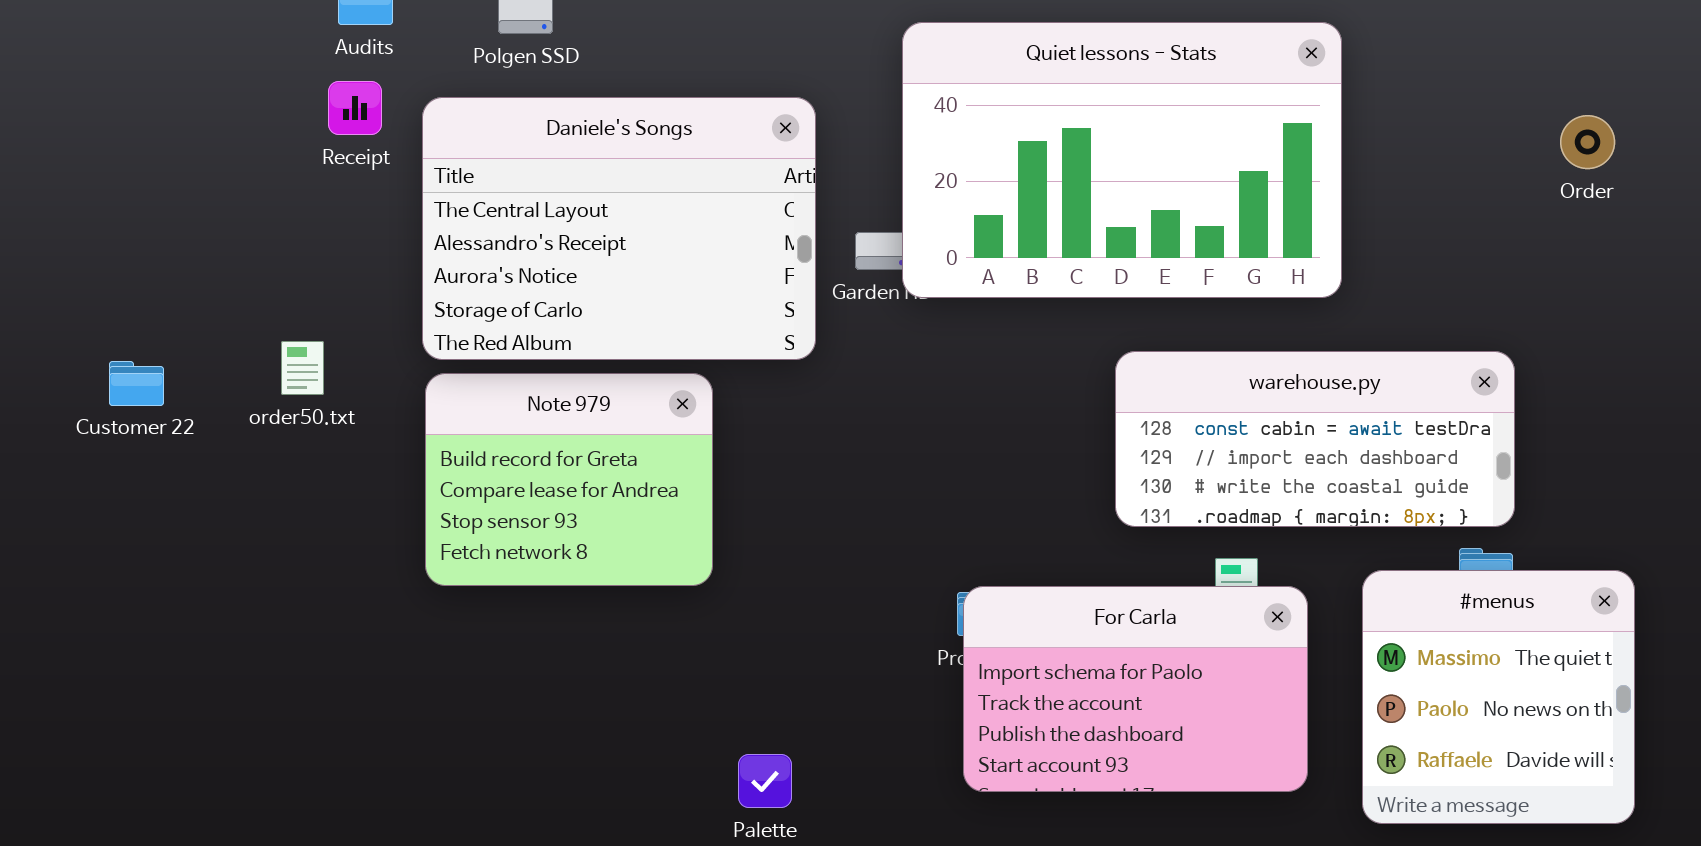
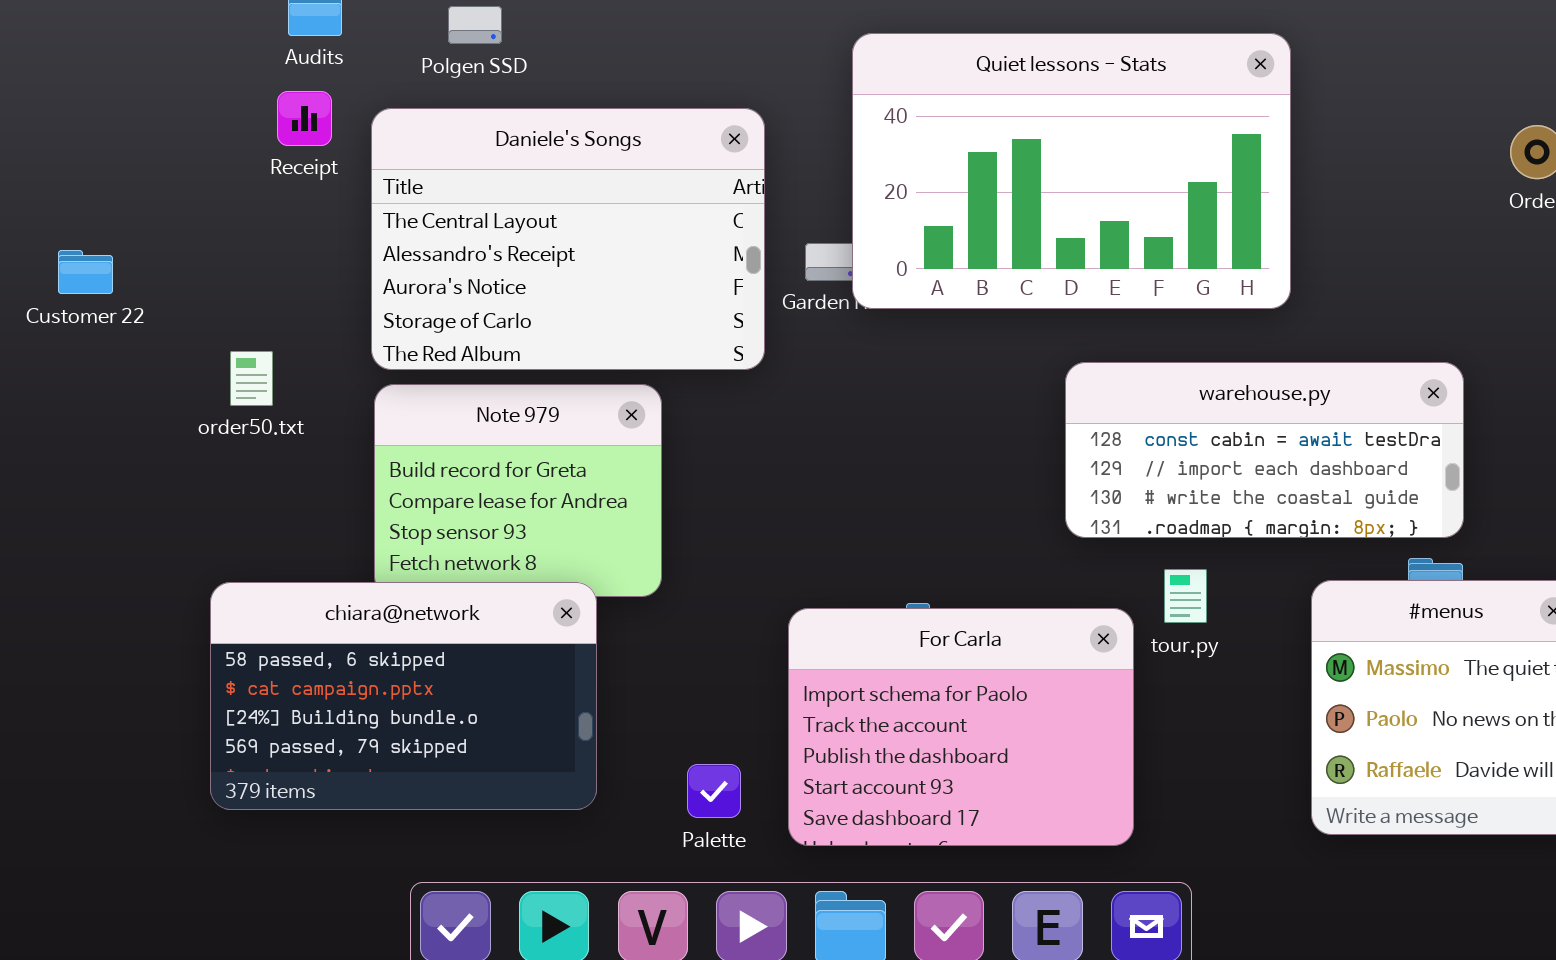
Customer 22: [109,361,164,406] -> [58,250,113,294], moved
chiara@network: none -> [210,582,597,810], opened
For Carla: [963,586,1308,792] -> [788,608,1134,846], moved, resized

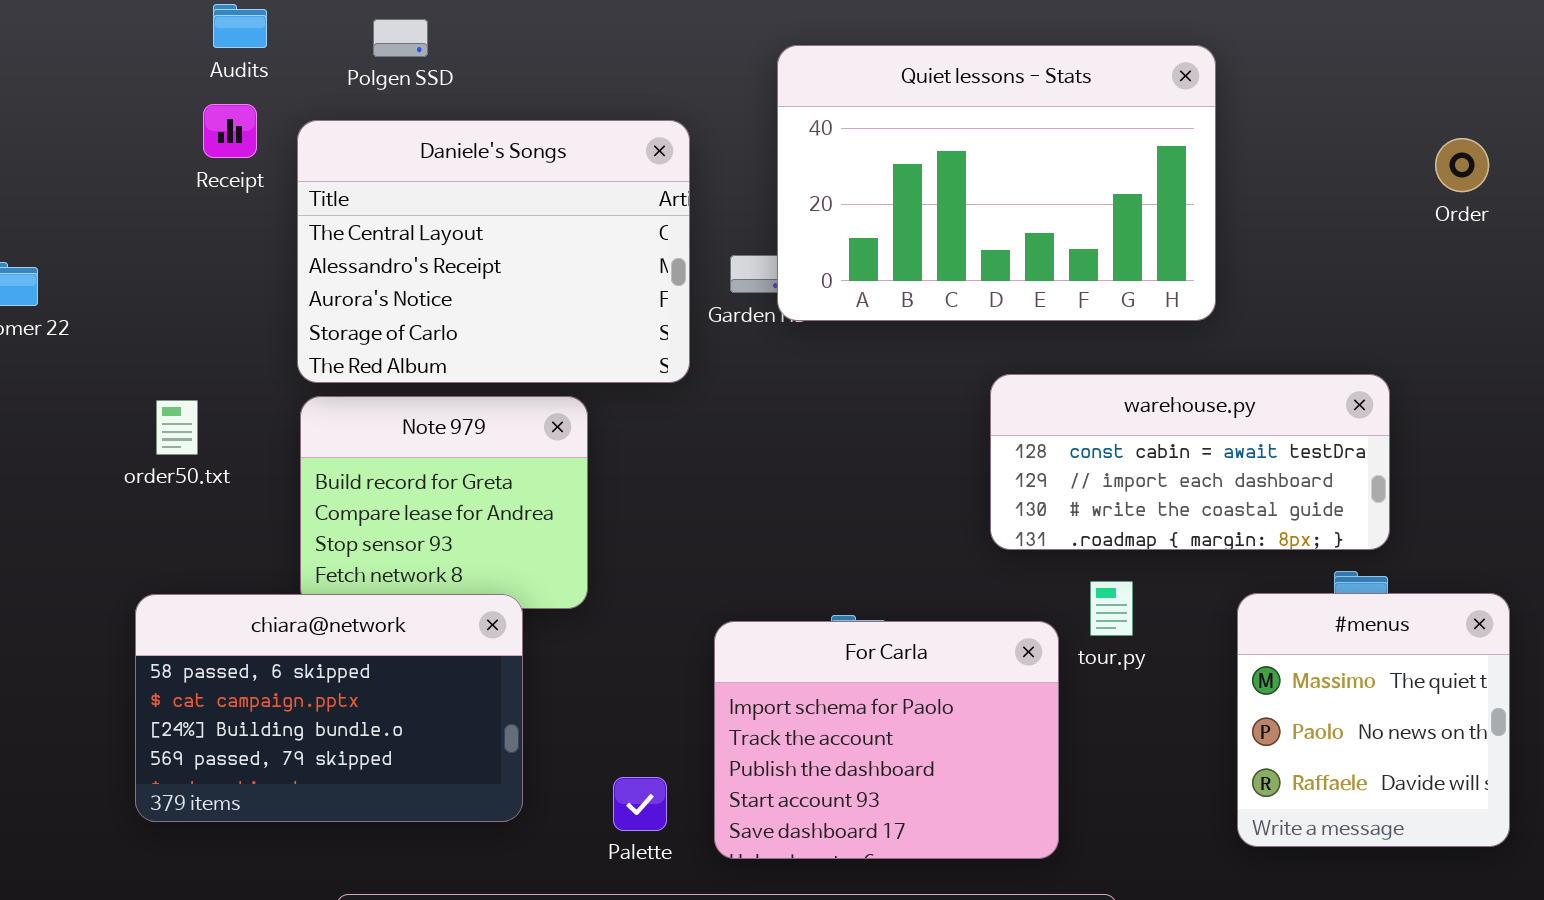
order50.txt: [230,351,273,406] -> [156,400,198,455], moved

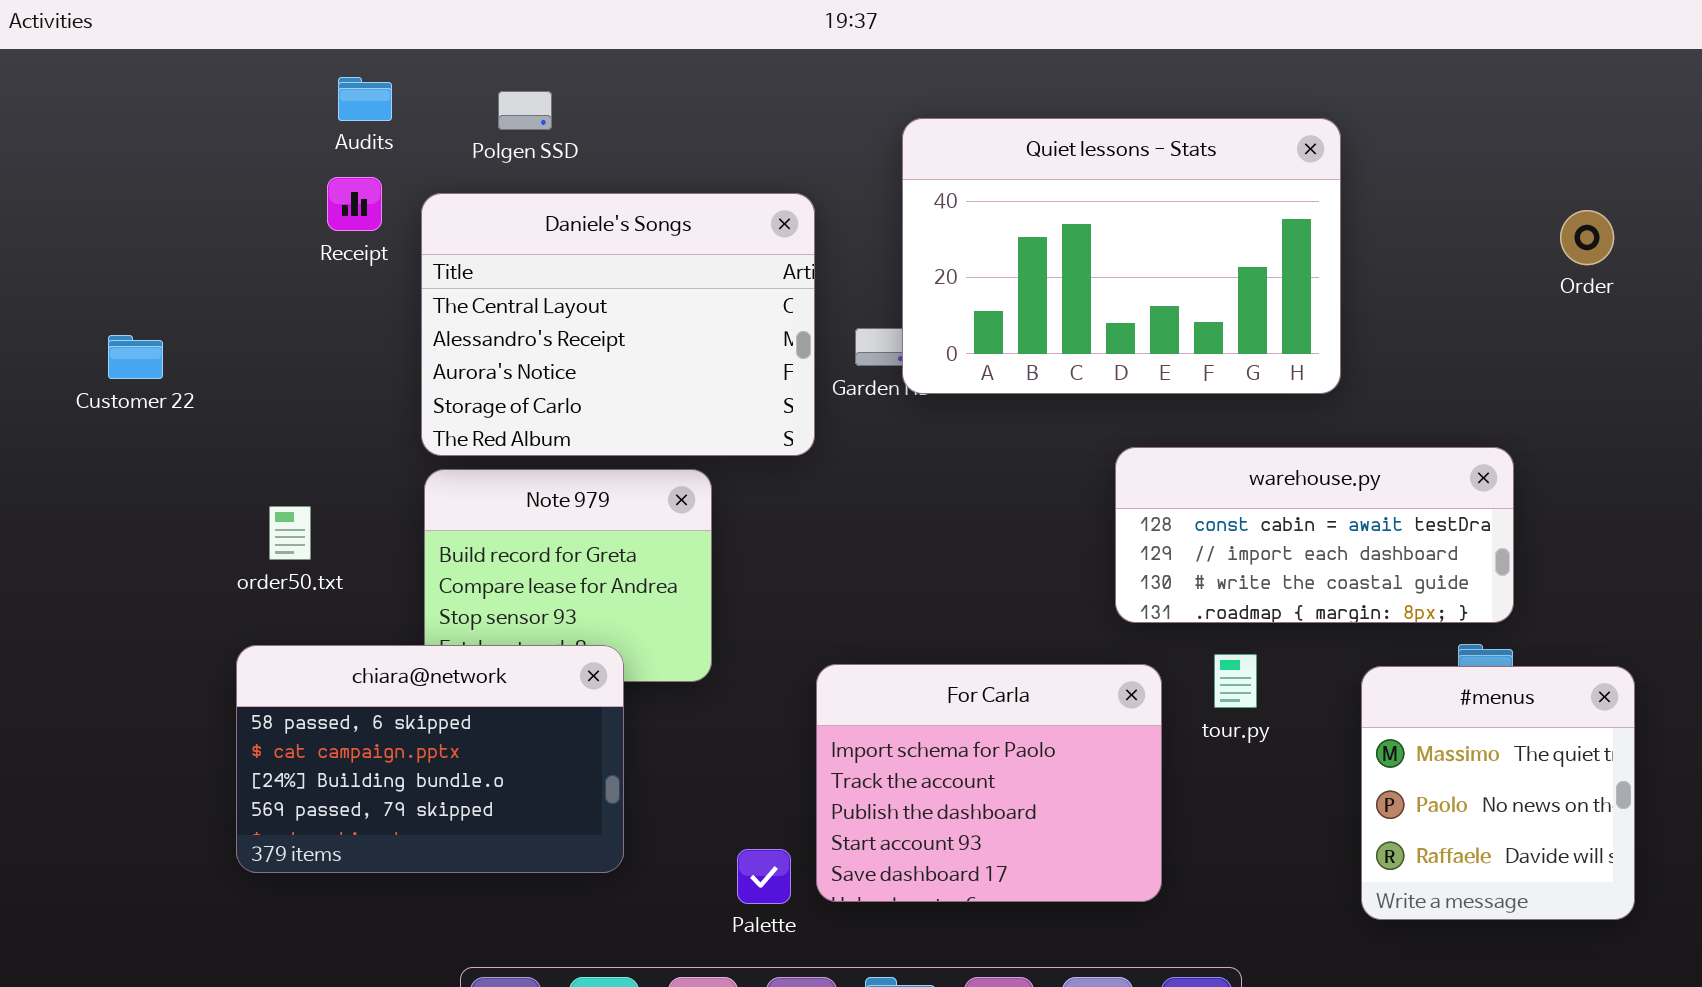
order50.txt: [156,400,198,455] -> [269,506,311,560], moved
chiara@network: [135,594,523,822] -> [236,645,624,873], moved
For Carla: [714,621,1059,859] -> [816,664,1162,902], moved

